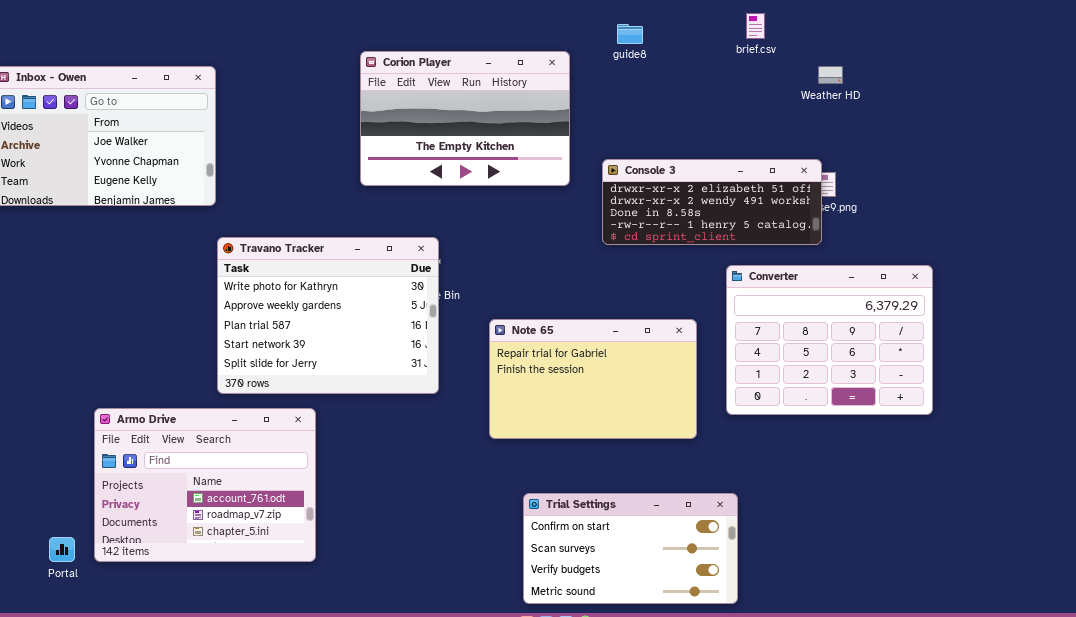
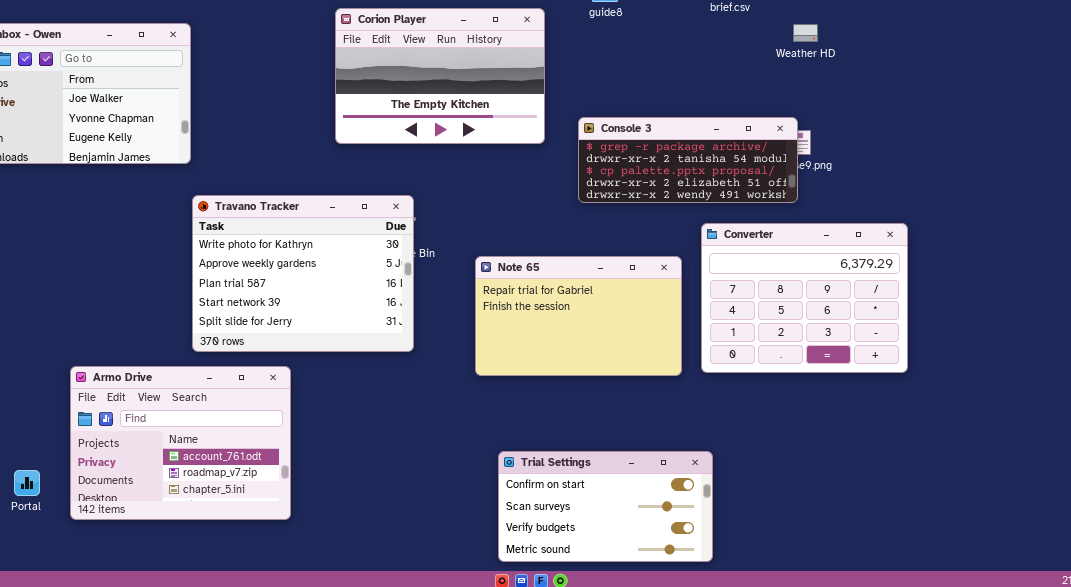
Console 3: [602,159,822,245] -> [578,117,798,203], scrolled up 3 rows
Note 65: [489,319,697,439] -> [475,256,682,376], moved
Portal: [49,537,75,562] -> [14,470,40,496], moved

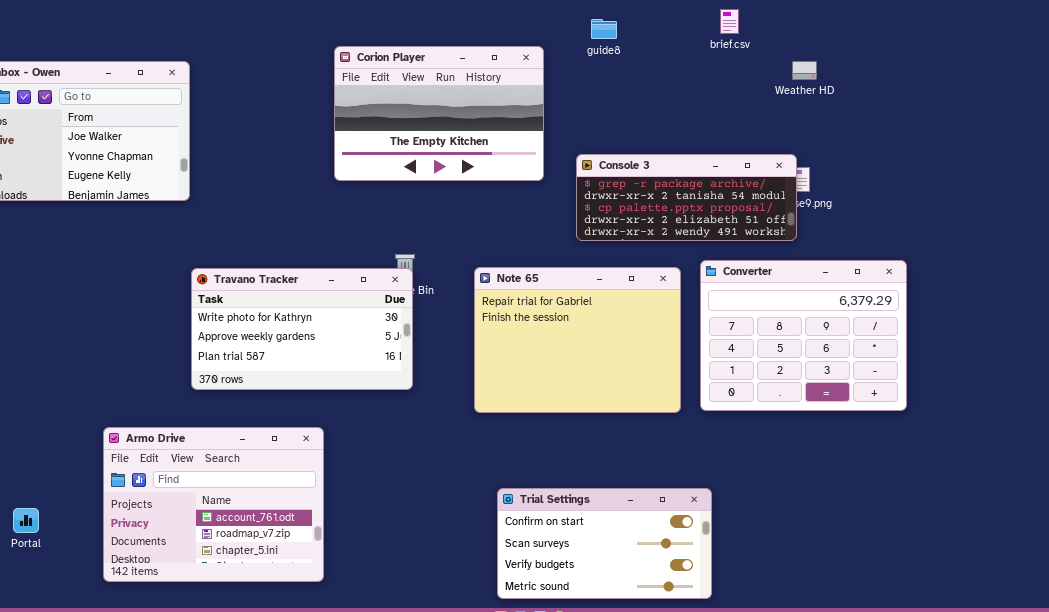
Travano Tracker: [192,195,414,352] -> [191,268,413,390], resized
Note 65: [475,256,682,376] -> [474,267,681,413], resized
Armo Drive: [70,366,291,520] -> [103,427,324,582], moved

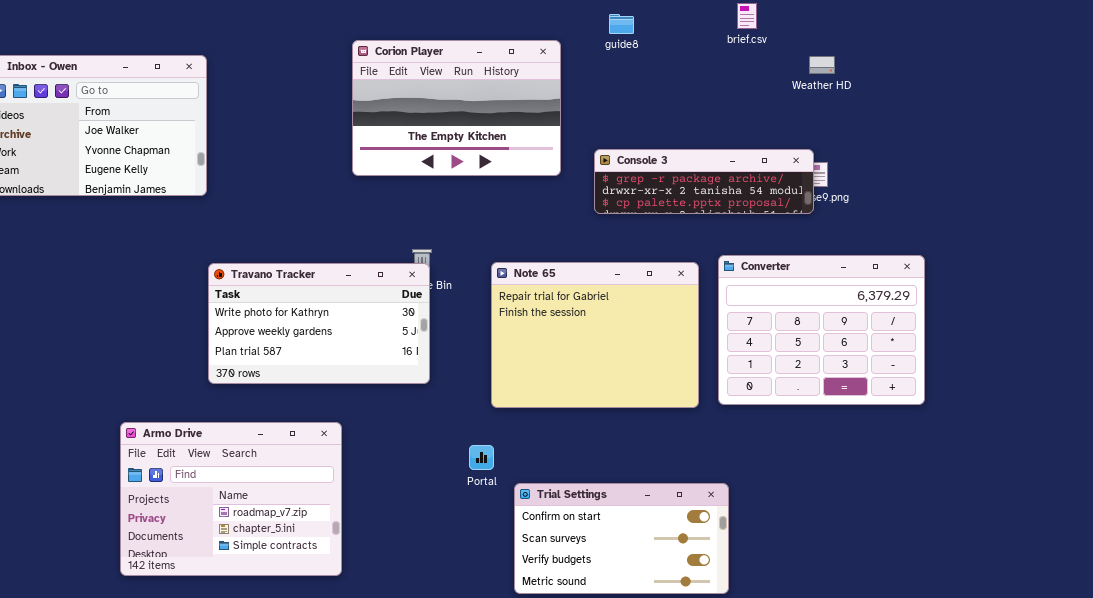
Console 3: [576,154,797,241] -> [594,149,814,214], resized
Armo Drive: [103,427,324,582] -> [120,422,342,576], scrolled down 1 row
Portal: [13,508,39,533] -> [469,445,494,470], moved

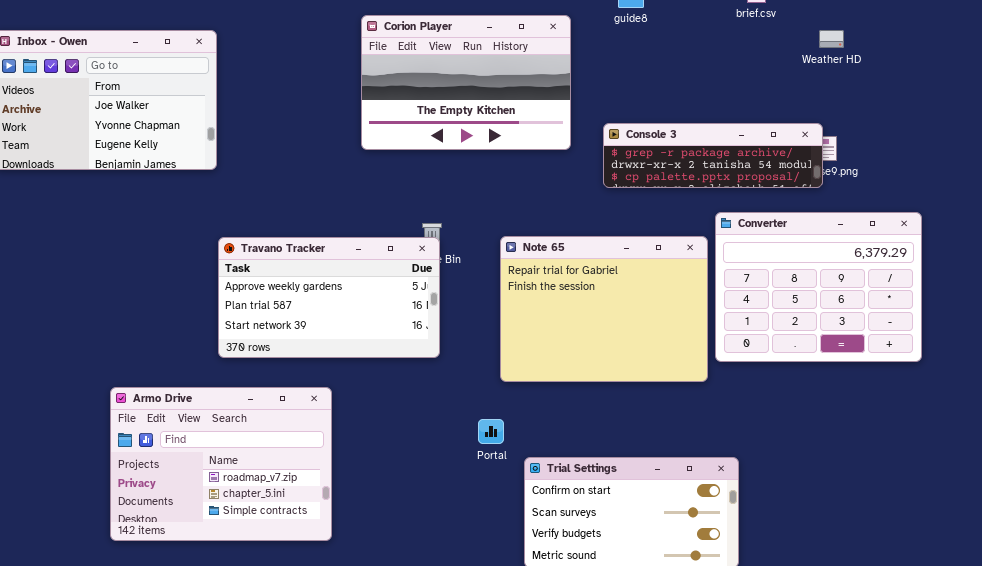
Converter: [718,255,925,405] -> [715,212,922,362], moved
Travano Tracker: [208,263,430,384] -> [218,237,440,358], scrolled down 1 row
Armo Drive: [120,422,342,576] -> [110,387,332,541], moved

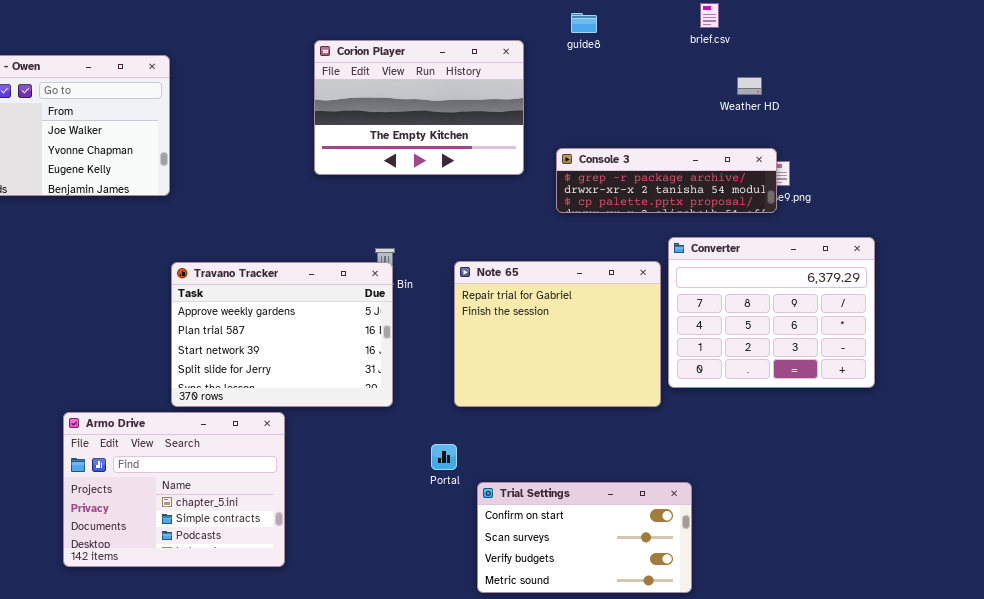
Weather HD: [819,30,844,48] -> [737,77,762,95], moved
Travano Tracker: [218,237,440,358] -> [171,262,393,407], resized
Armo Drive: [110,387,332,541] -> [63,412,285,567], scrolled down 1 row

